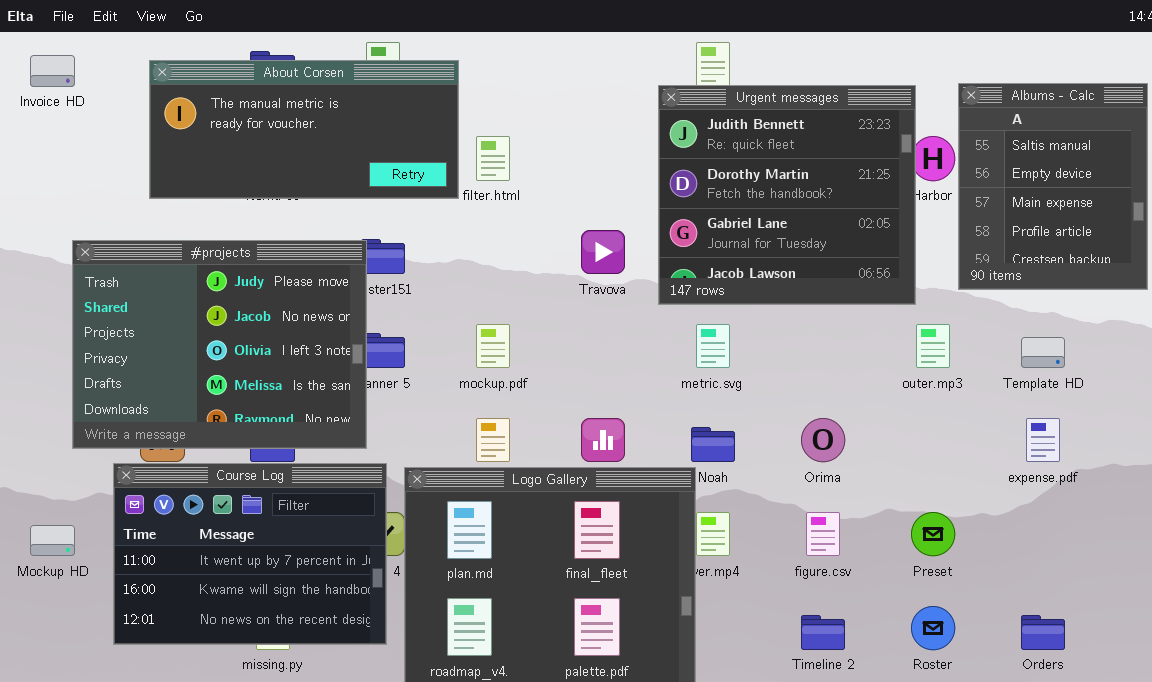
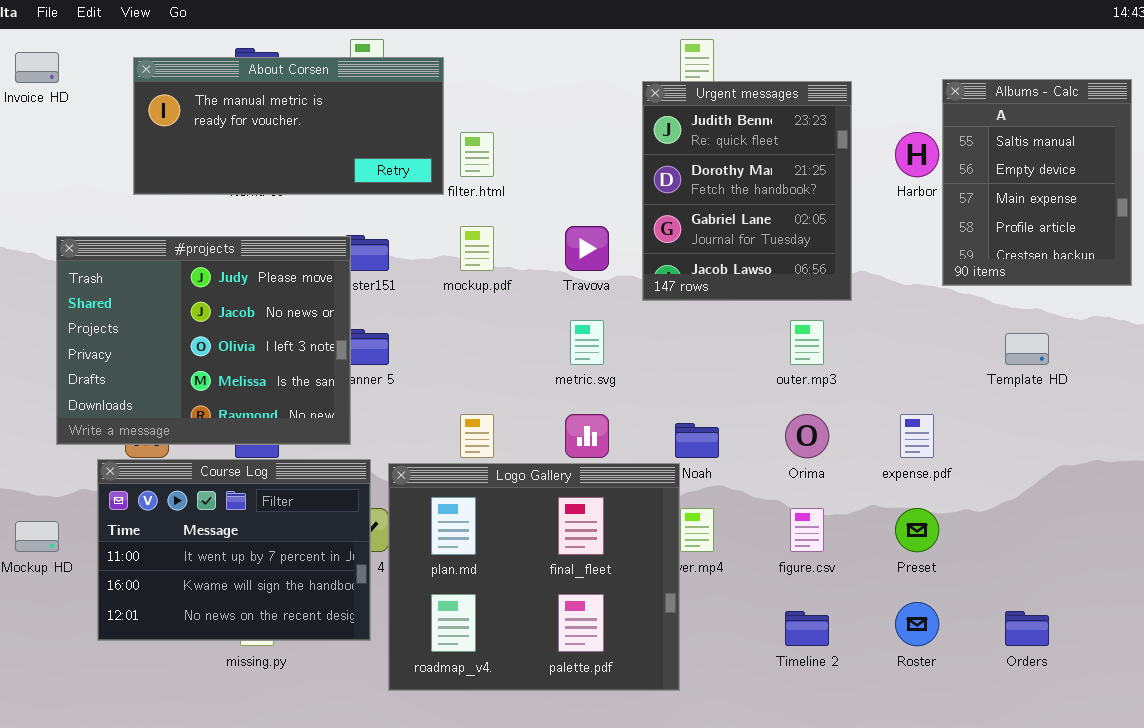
Urgent messages: [658,85,916,305] -> [642,81,852,301], resized
mockup.pdf: [476,324,510,368] -> [460,226,494,271], moved
metric.svg: [696,324,730,368] -> [570,320,604,365], moved
outer.mp3: [916,324,950,368] -> [790,320,824,365], moved
expense.pdf: [1026,418,1060,462] -> [900,414,934,458], moved

